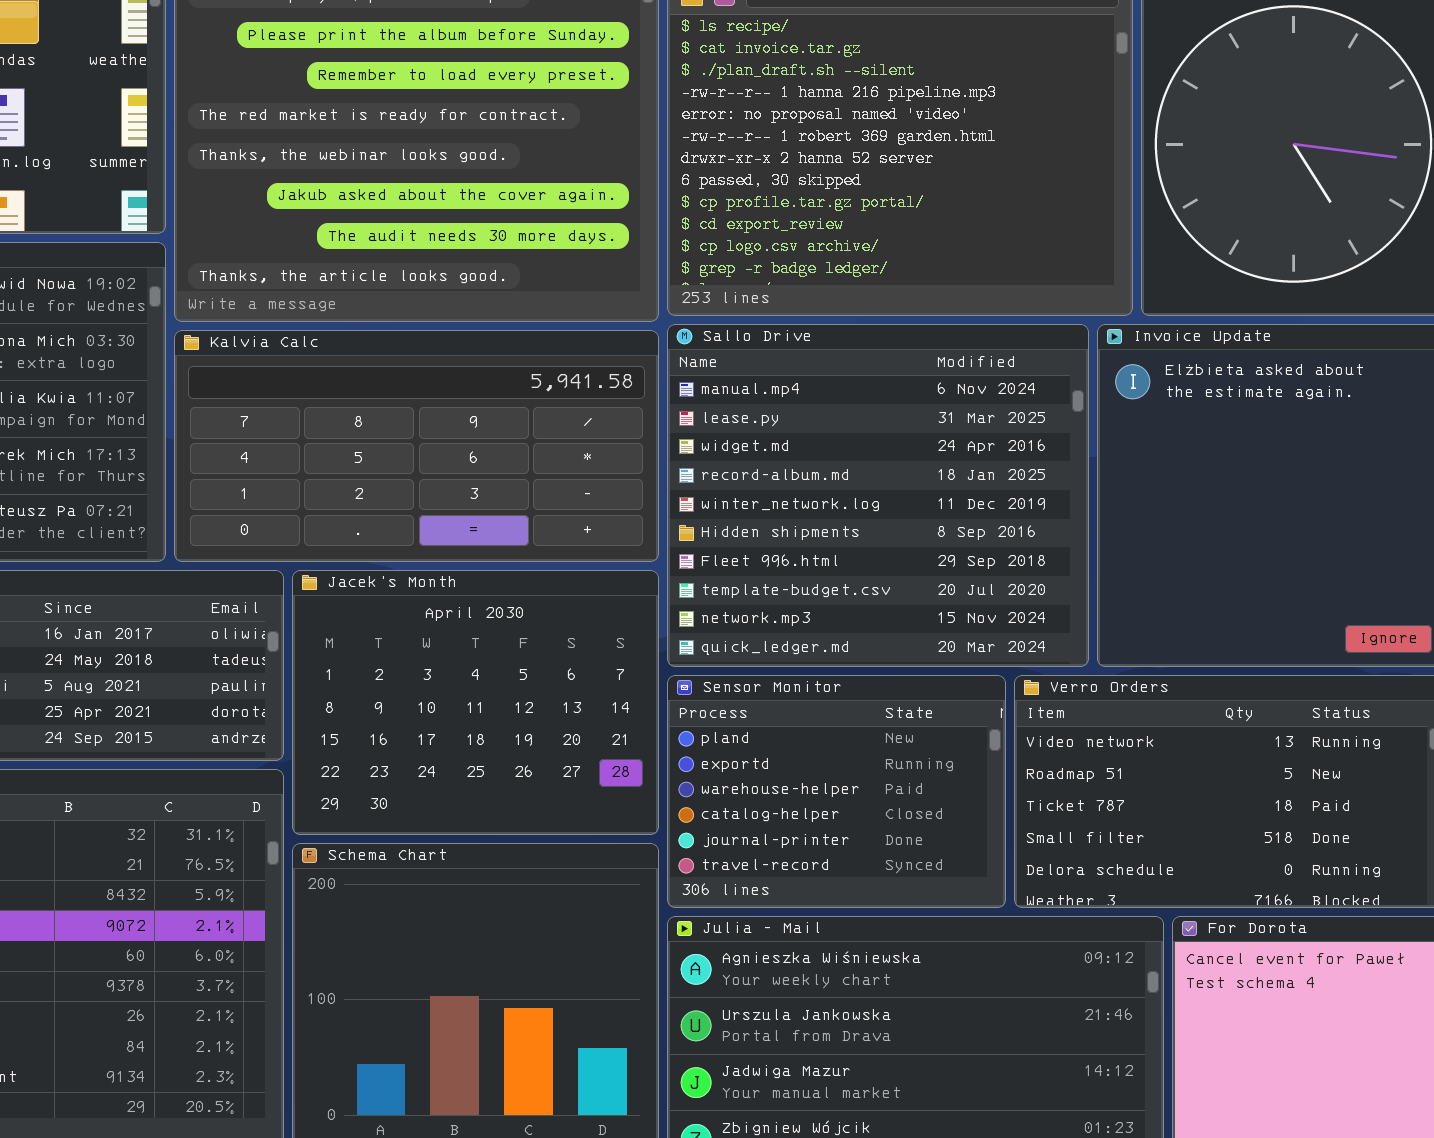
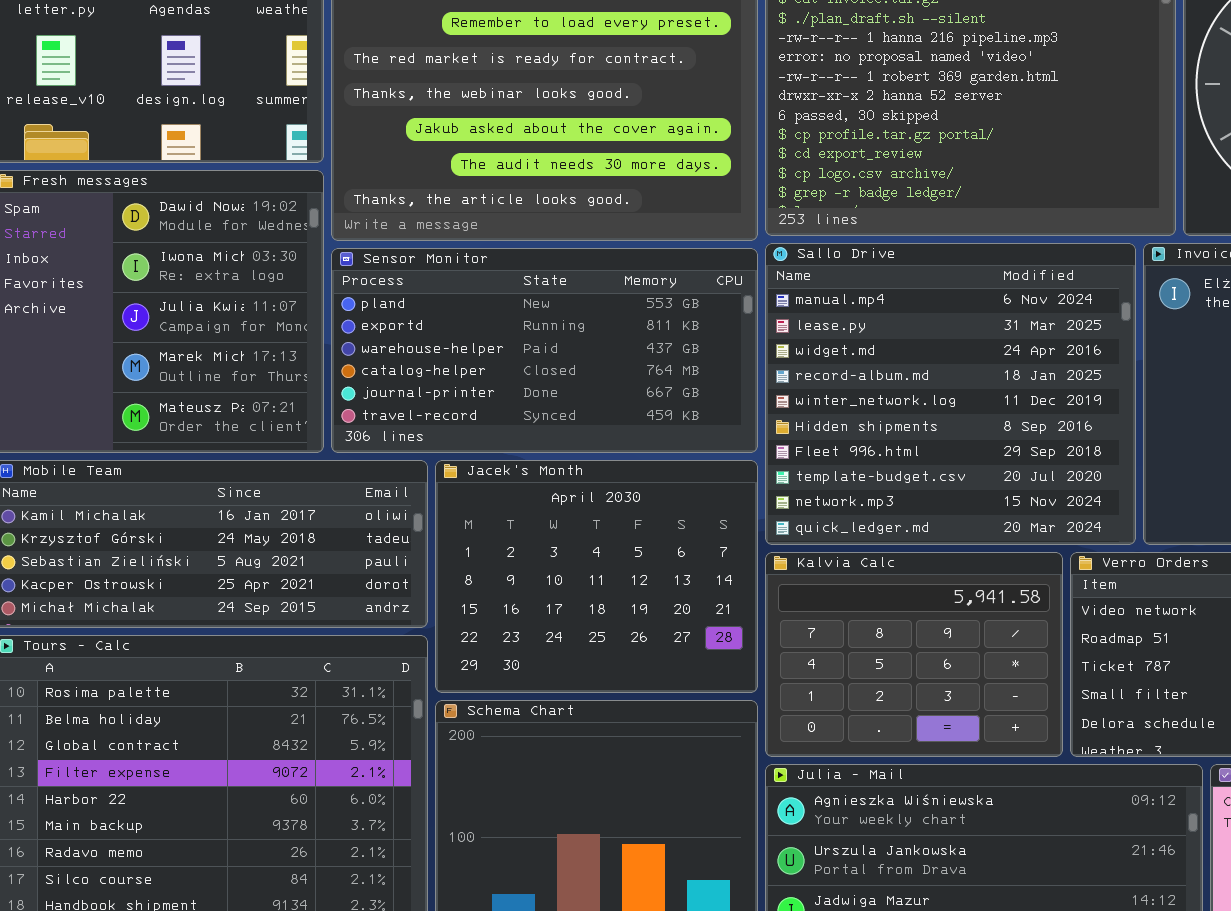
Kalvia Calc: [174,330,659,562] -> [765,552,1063,757], moved, resized
Sensor Monitor: [667,675,1006,908] -> [331,248,758,453], moved, resized

